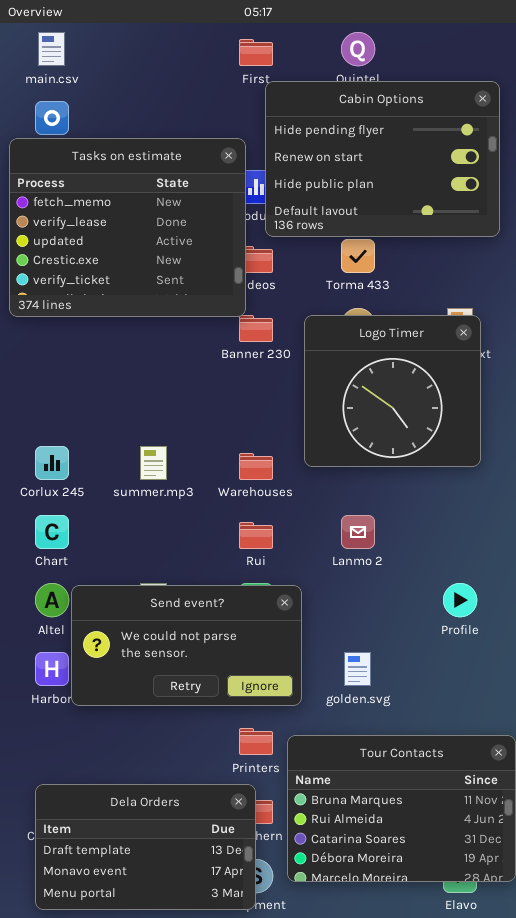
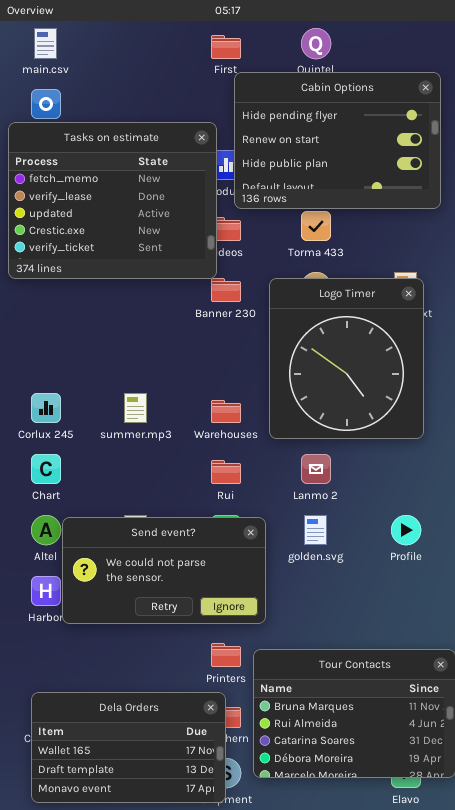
Logo Timer: [304,315,481,467] -> [269,278,424,439], resized
golden.svg: [344,652,371,686] -> [304,515,327,545], moved
Dela Orders: [35,784,256,910] -> [31,692,226,803], scrolled up 1 row

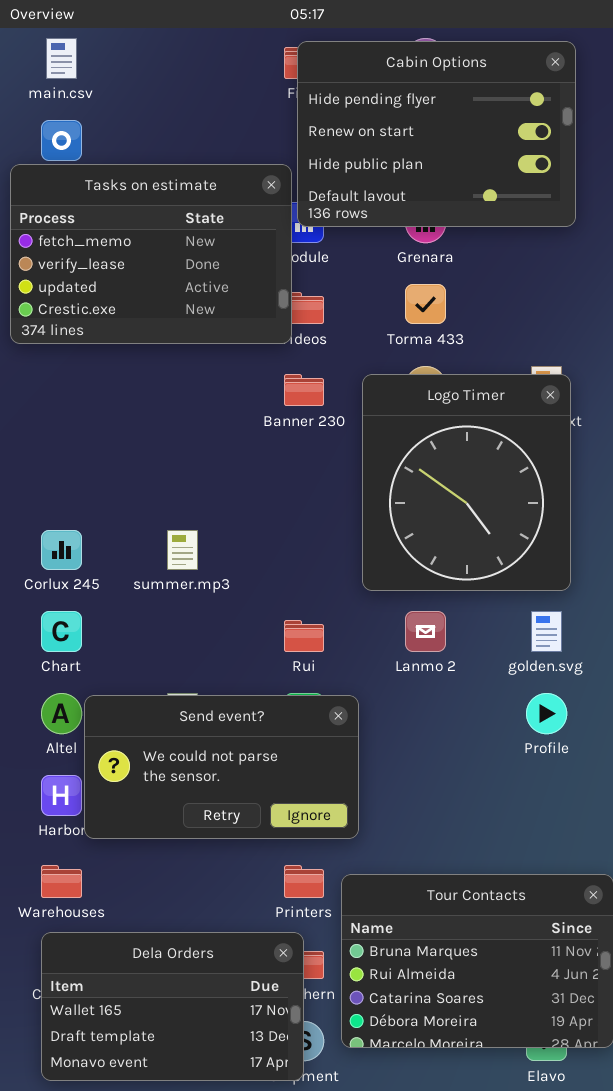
Cabin Options: [234,72,441,209] -> [297,41,576,227], moved
Tasks on estimate: [8,122,217,279] -> [10,164,292,344], resized
Warehouses: [211,400,241,423] -> [41,865,82,898], moved
golden.svg: [304,515,327,545] -> [531,611,562,652], moved

